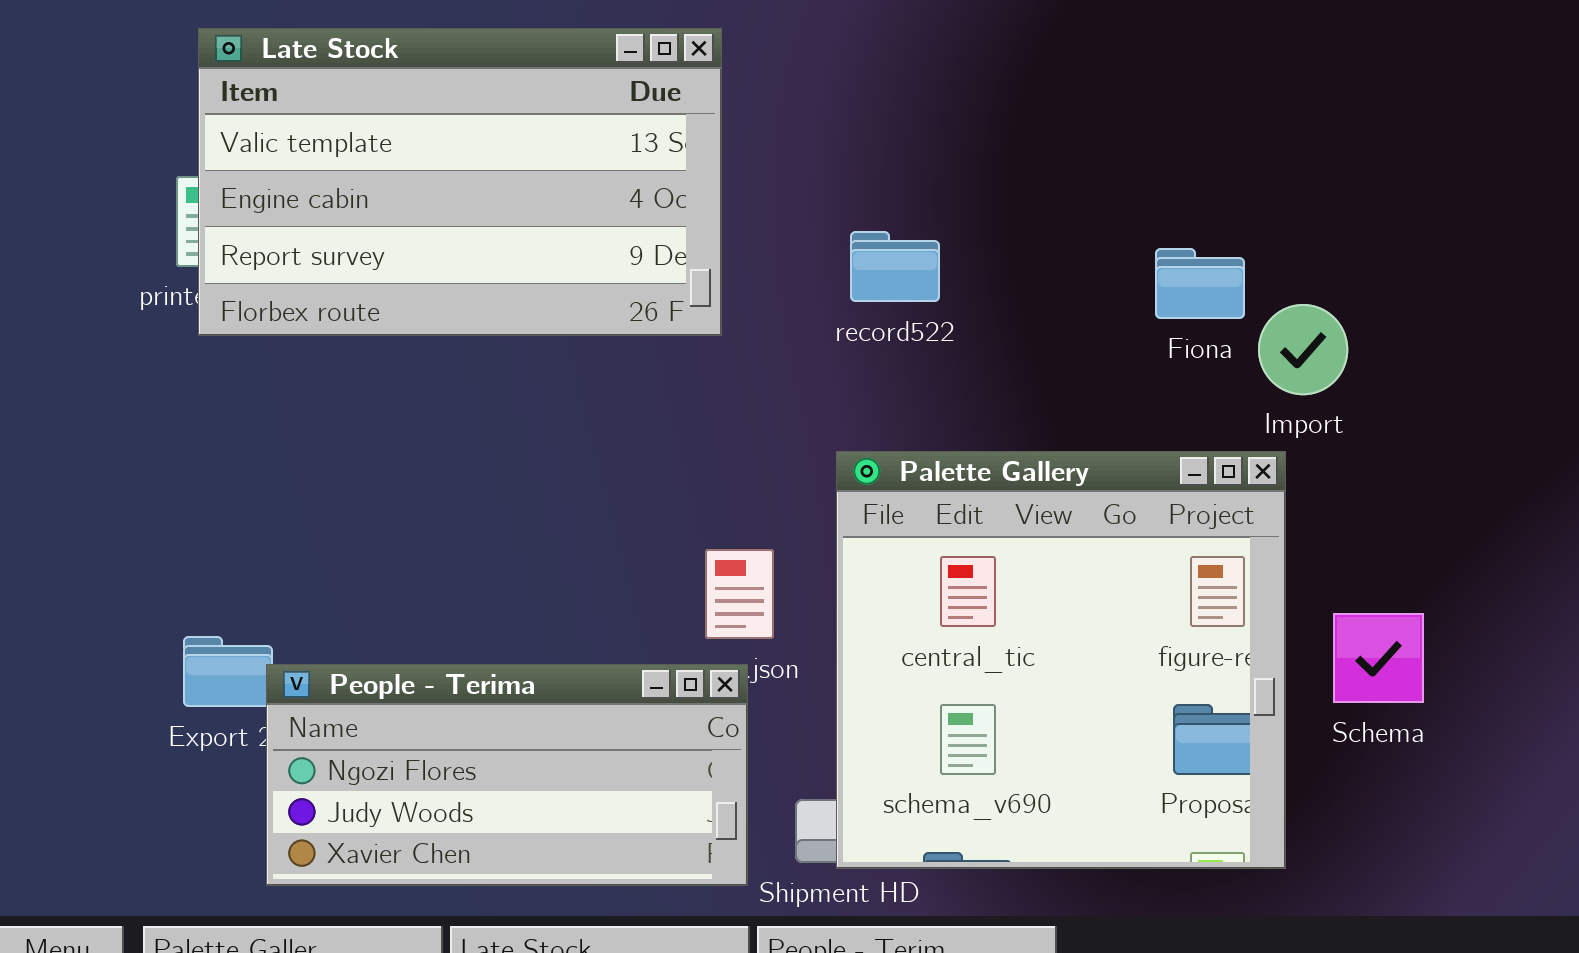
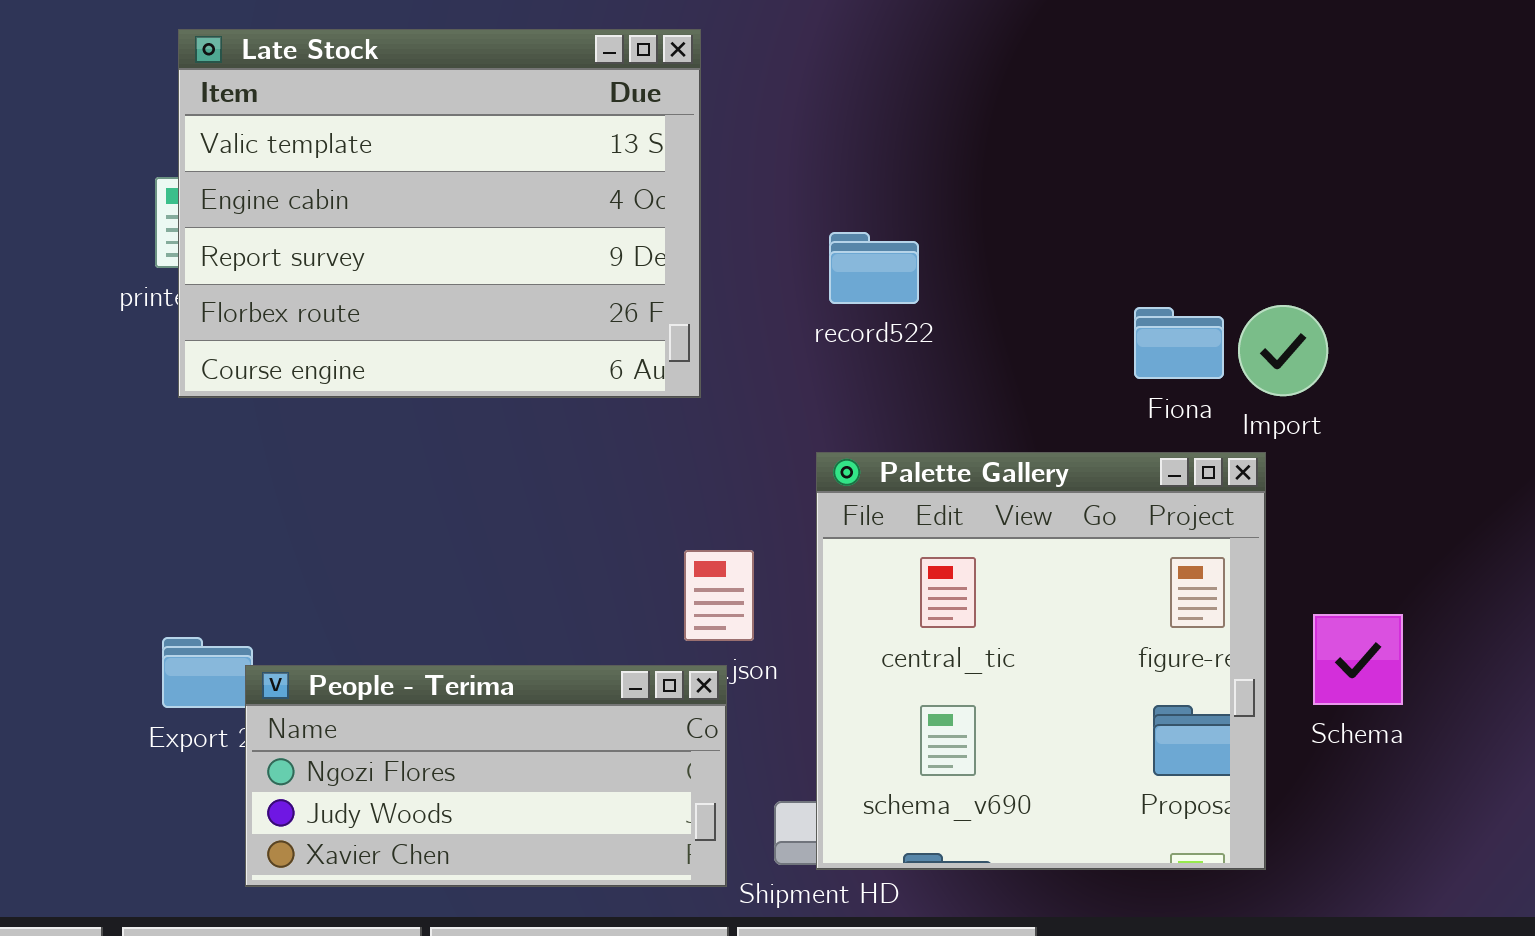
Late Stock: [198,28,722,336] -> [178,29,701,398], resized
Fiona: [1155,248,1245,319] -> [1134,307,1224,379], moved

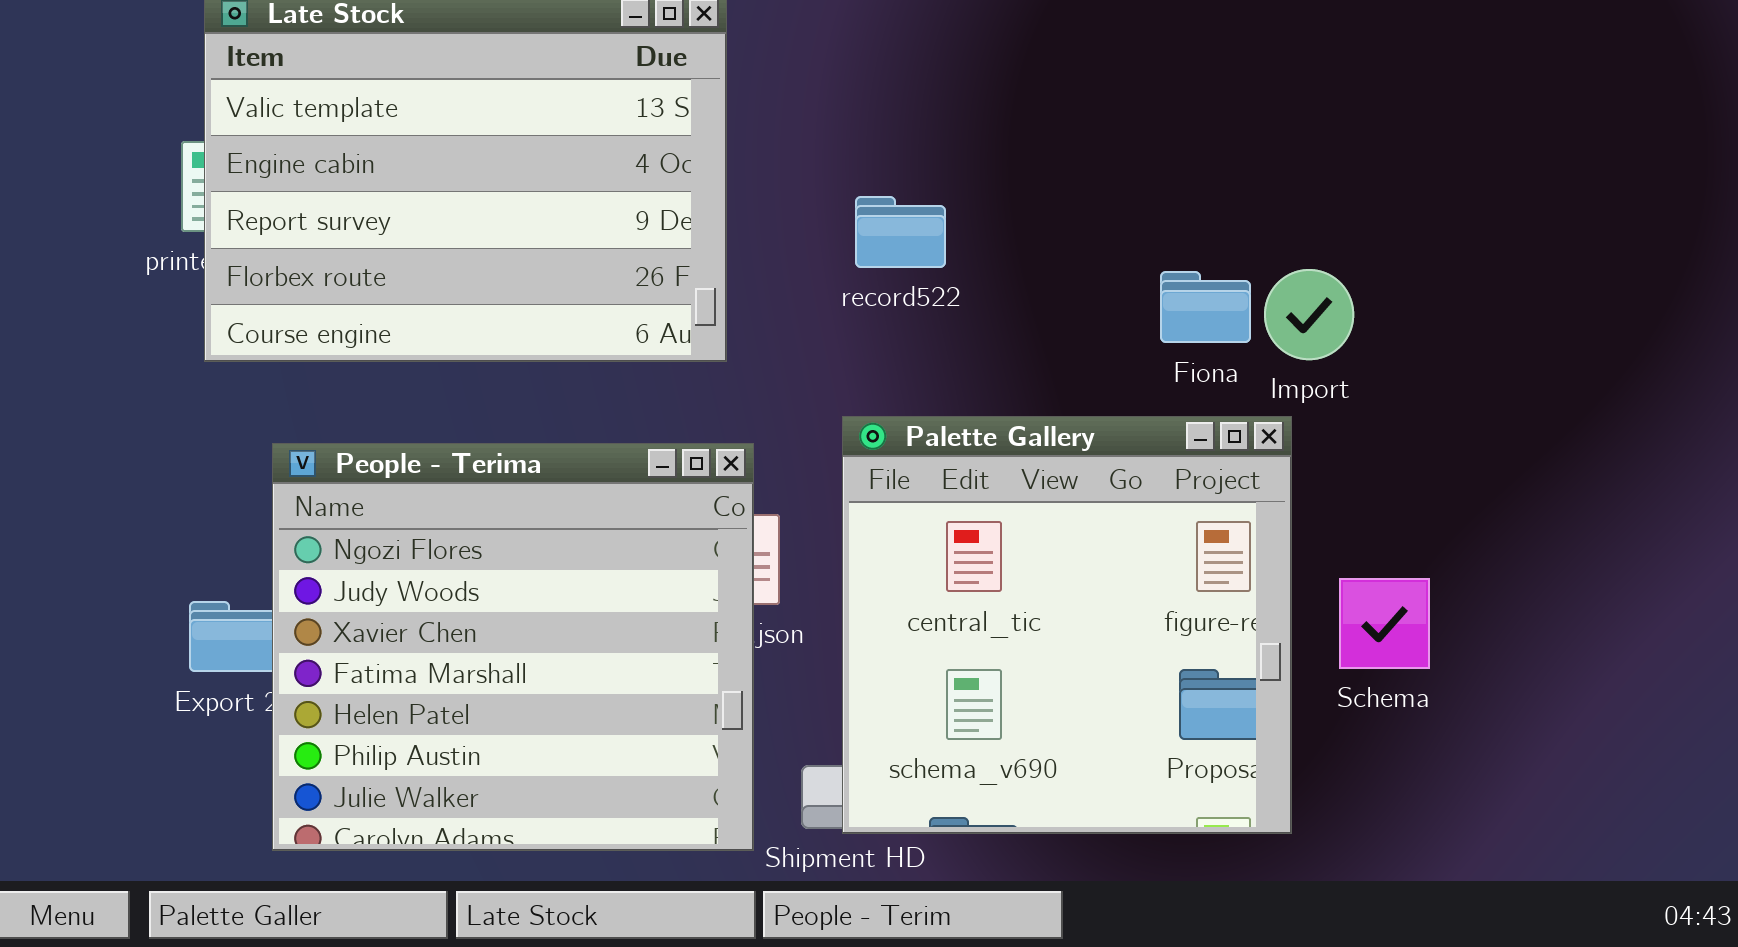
People - Terima: [245,665,727,887] -> [272,443,754,851], resized

